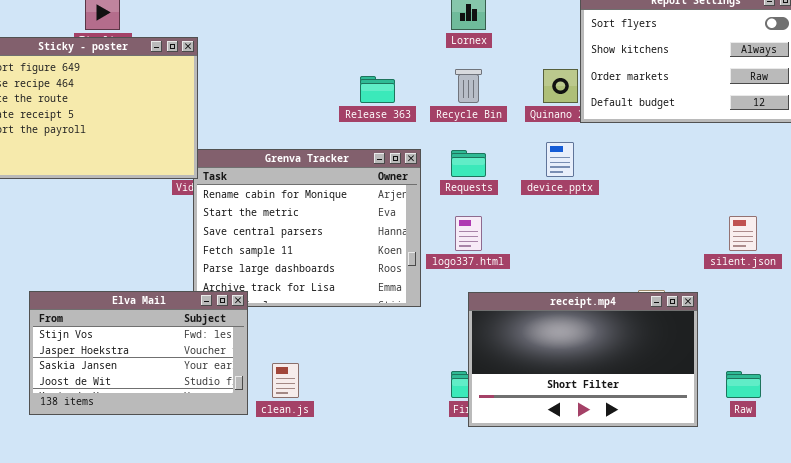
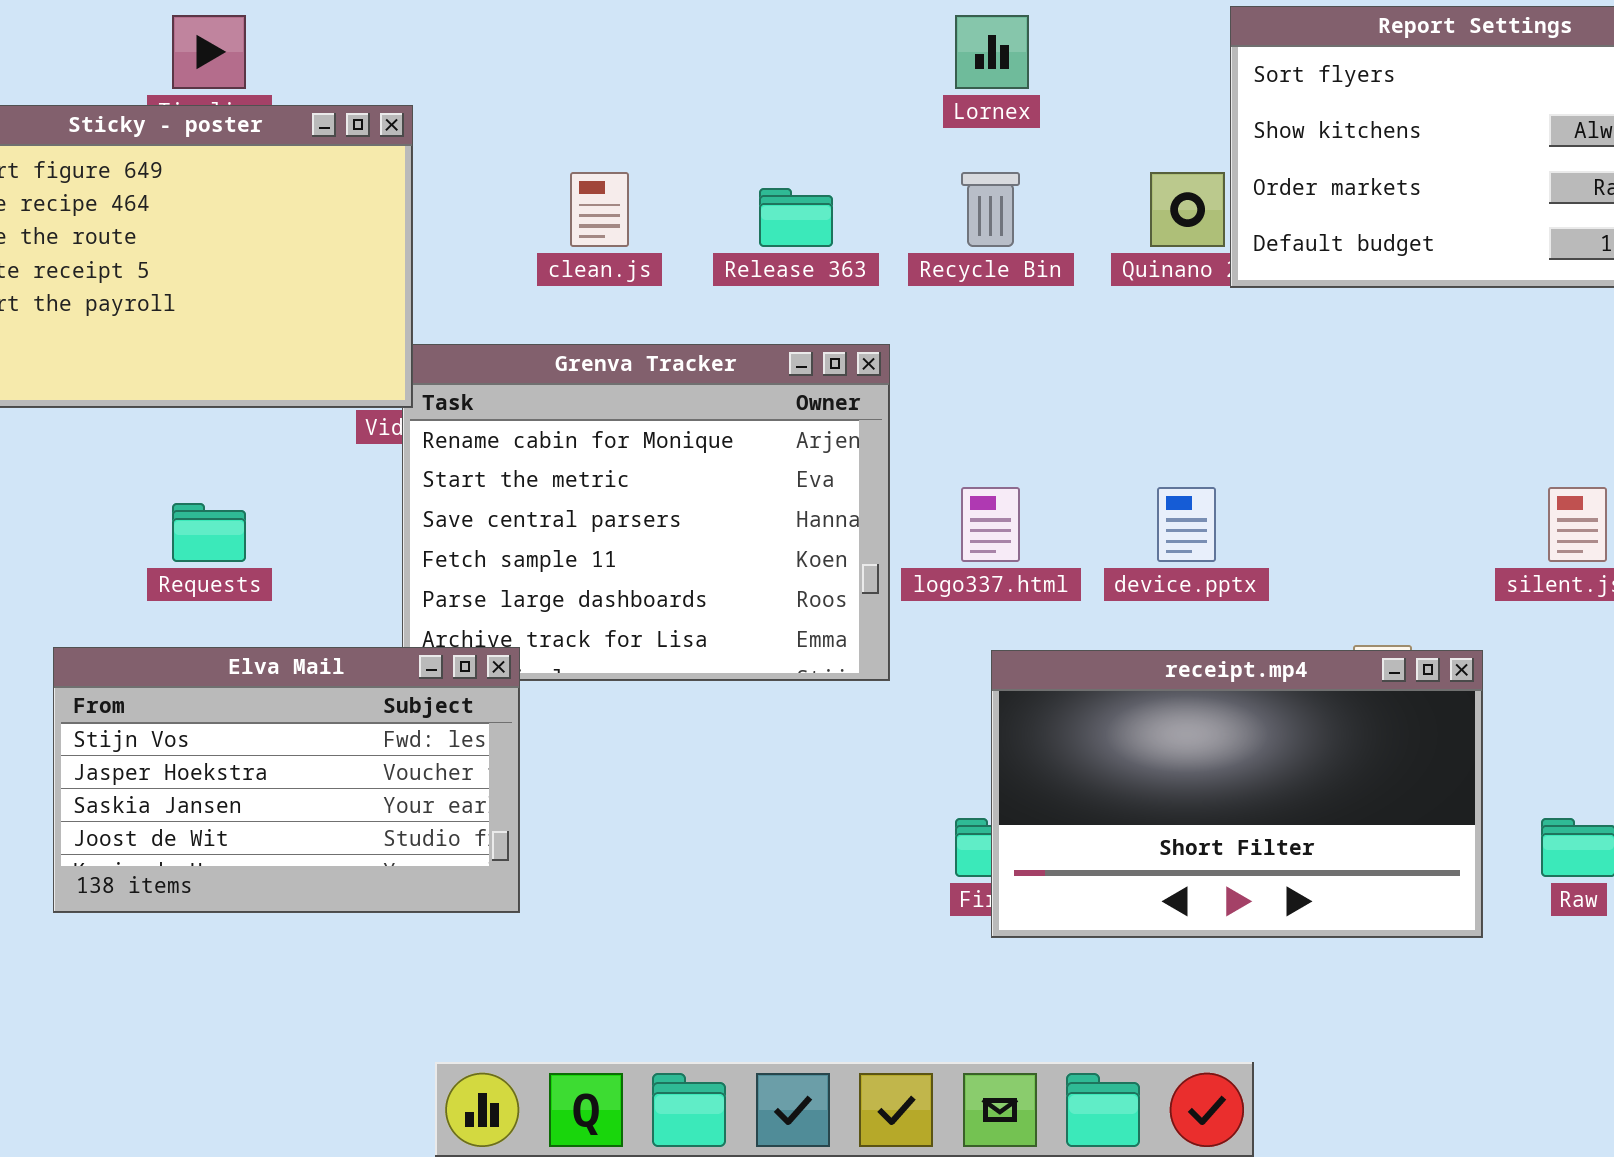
device.pptx: [546,142,574,177] -> [1157,487,1216,562], moved
Requests: [451,150,486,177] -> [172,503,246,562], moved
clean.js: [272,363,299,398] -> [570,172,629,247], moved

